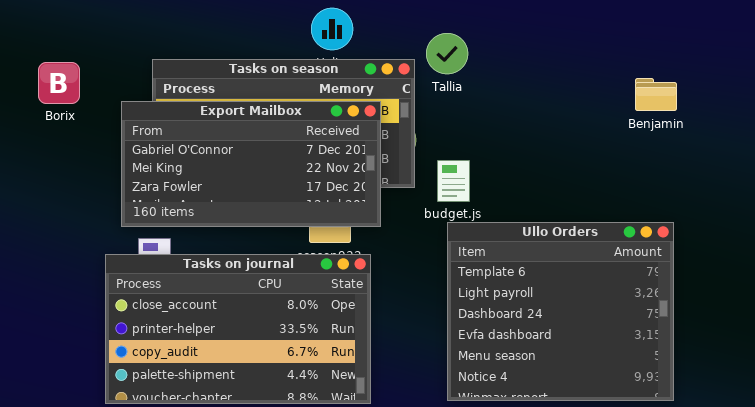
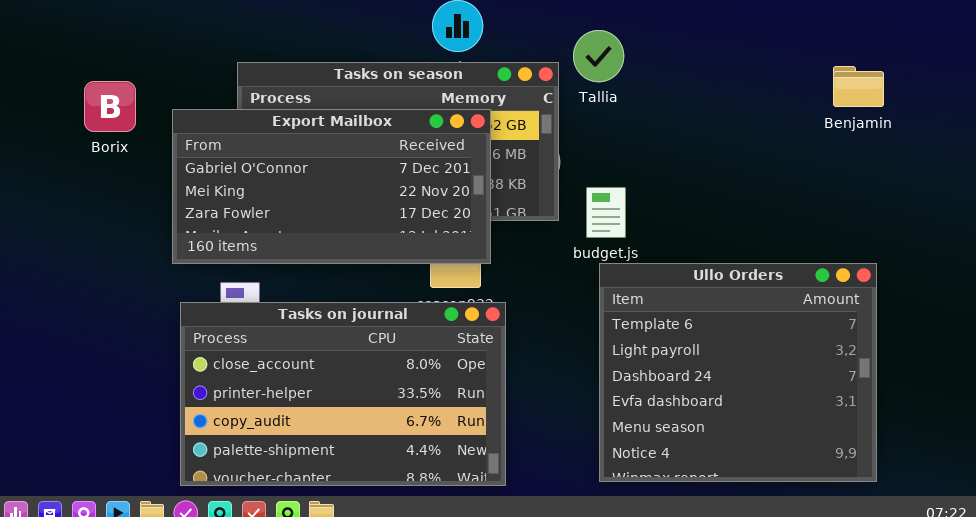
Borix: [38,62,80,104] -> [84,81,136,132], moved
Benjamin: [635,78,677,111] -> [833,66,884,107], moved
Export Mailbox: [121,101,381,227] -> [172,109,491,264], moved

